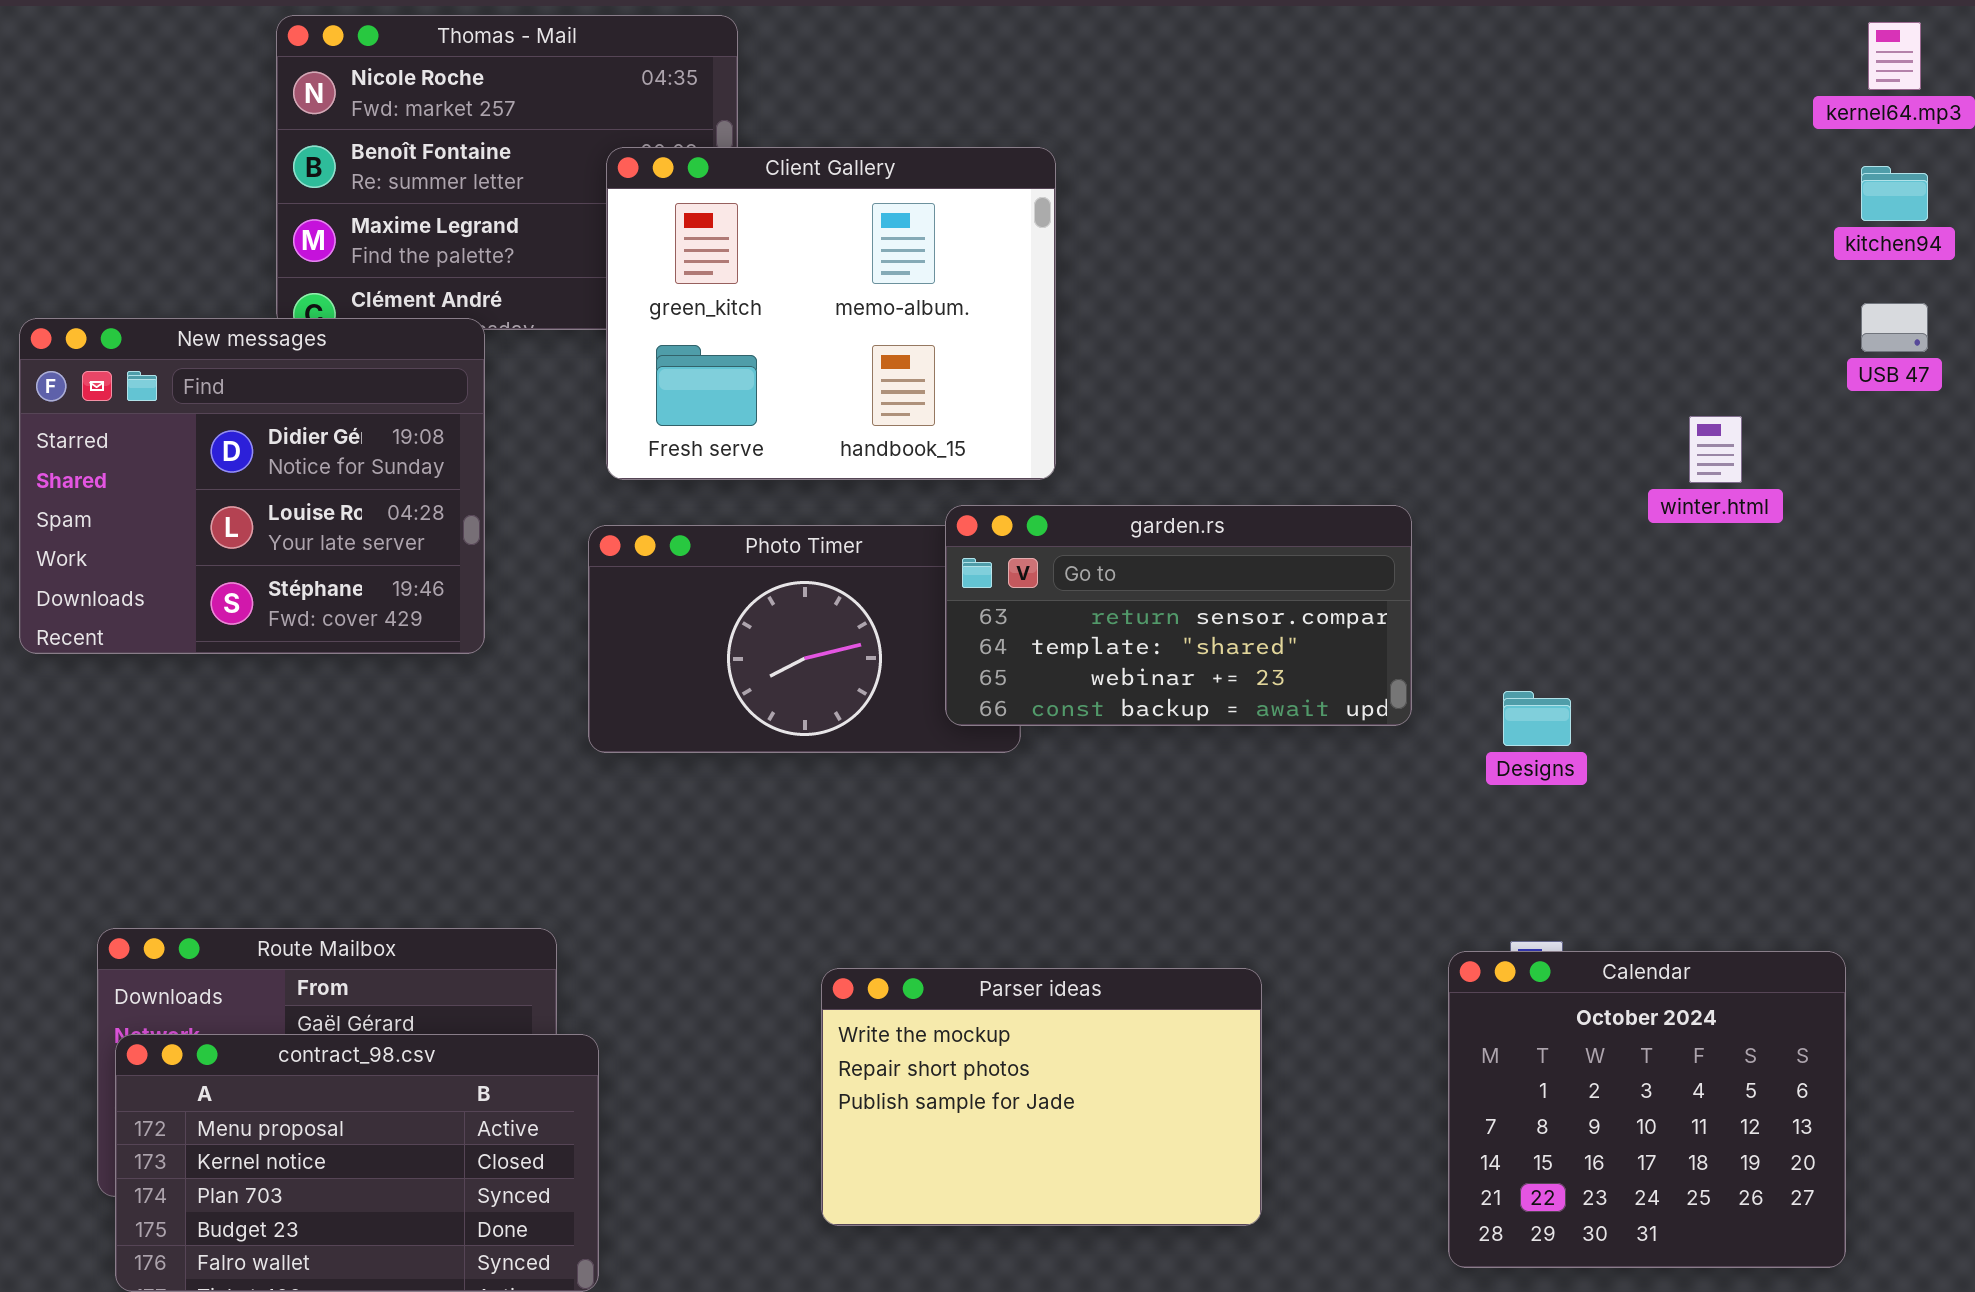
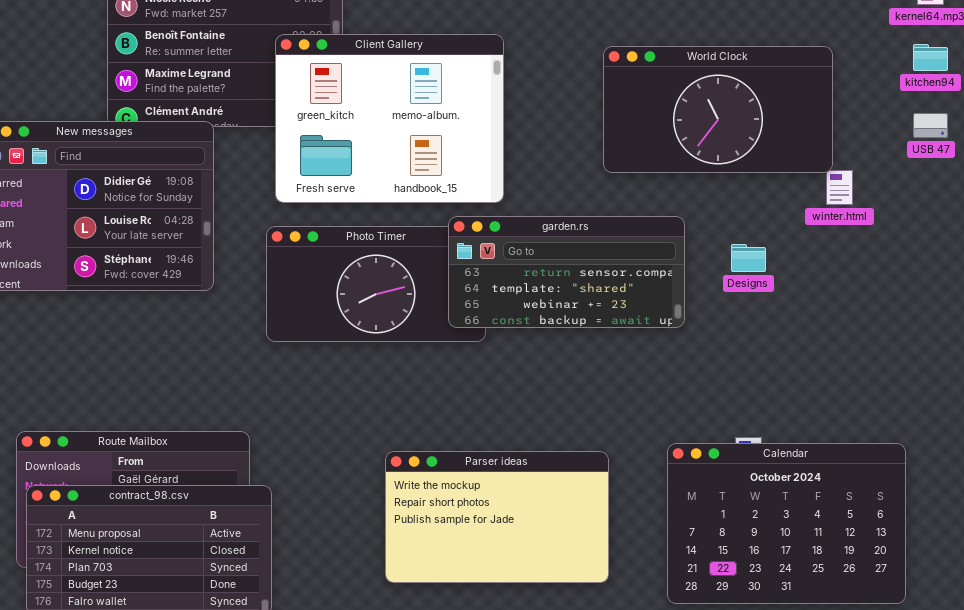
World Clock: none -> [603,46,833,173], opened
Designs: [1503,691,1571,746] -> [731,244,766,272], moved
Calendar: [1448,951,1846,1268] -> [667,443,906,604], resized

